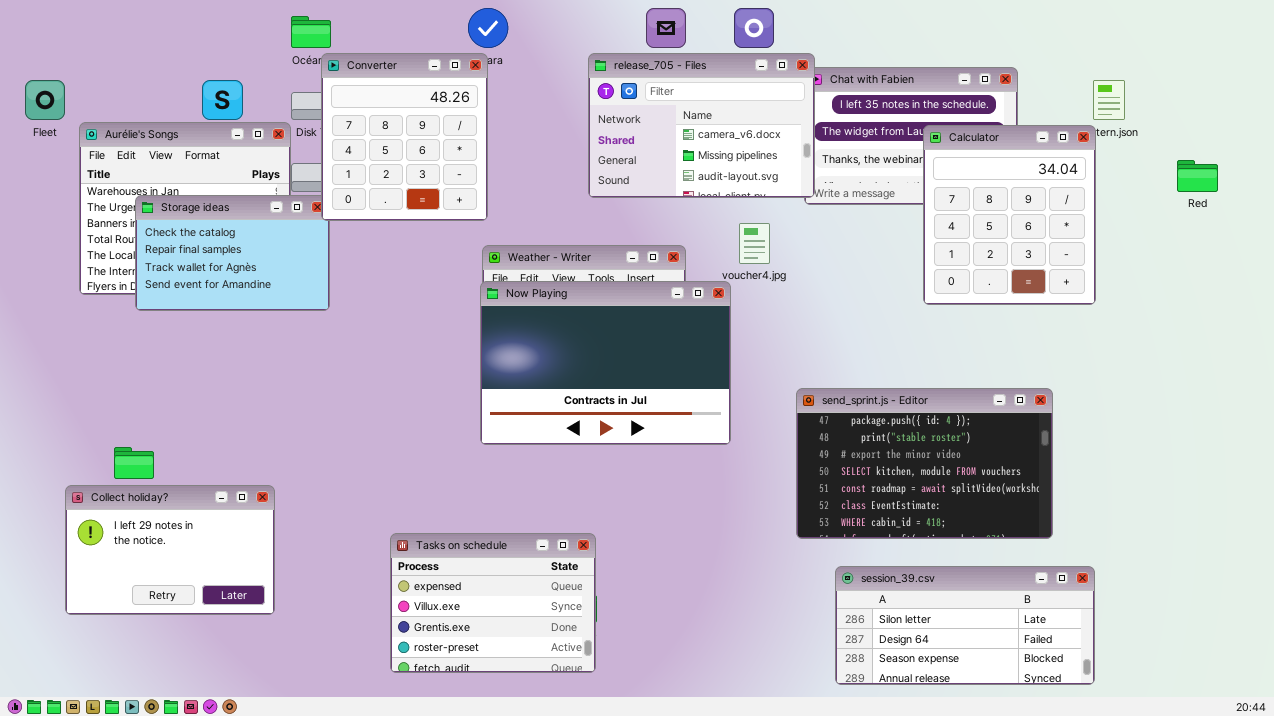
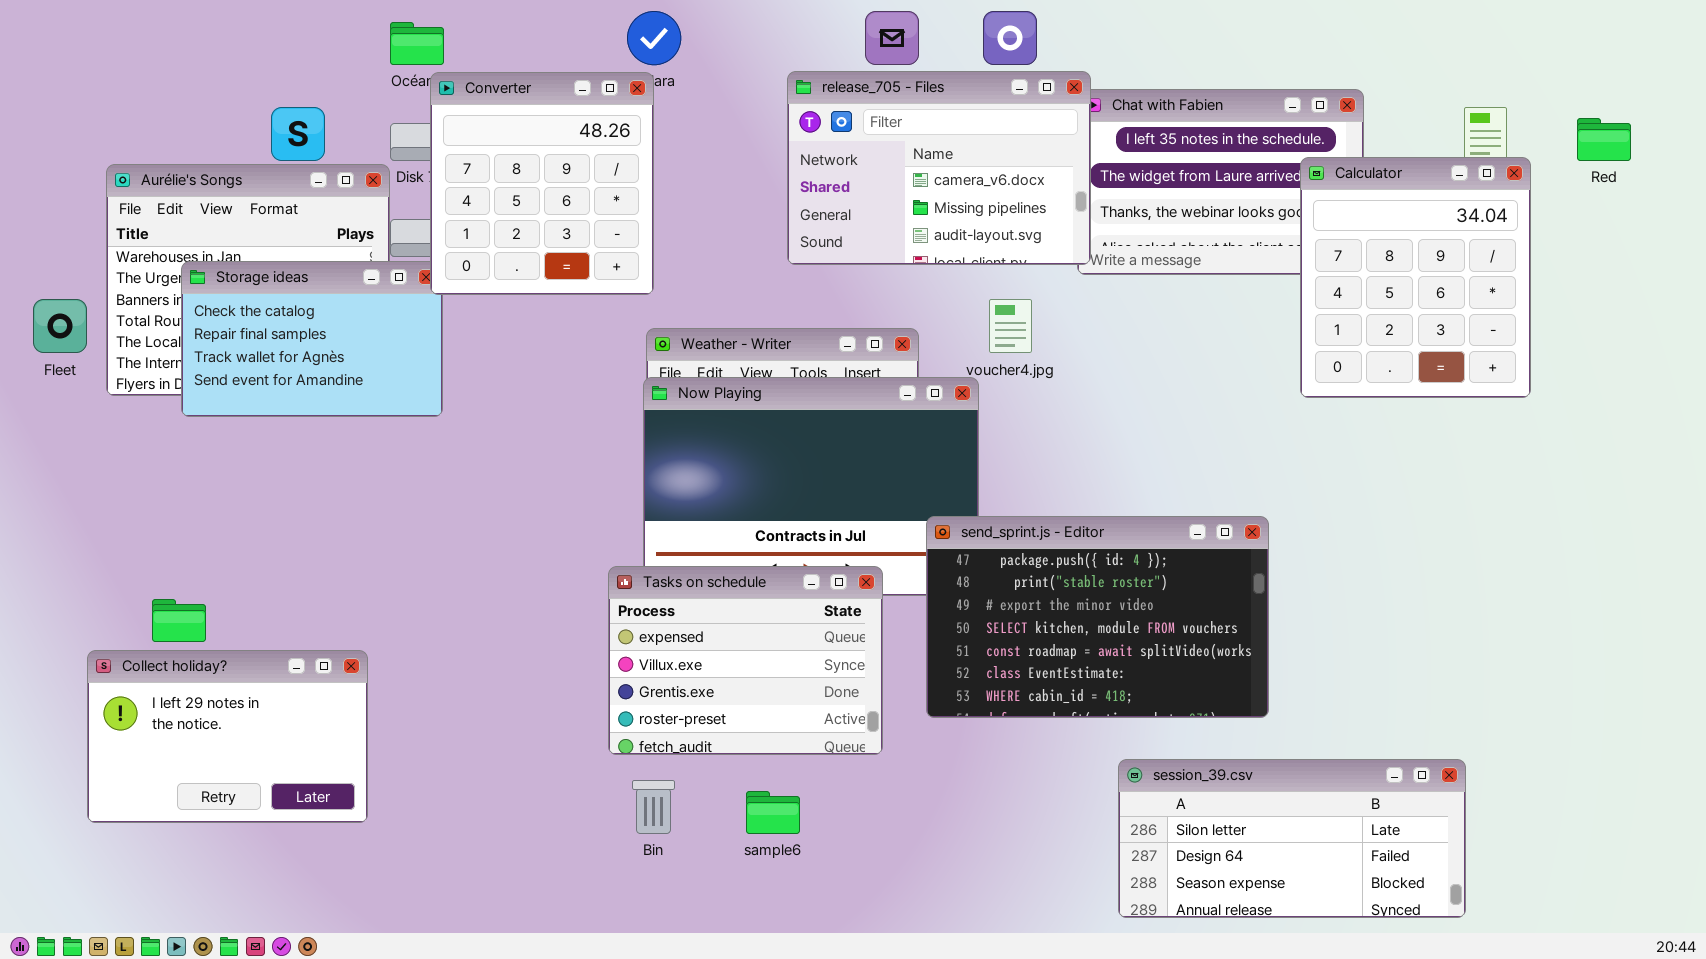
Fleet: [25,80,65,120] -> [33,299,87,353], moved
Calculator: [923,125,1096,305] -> [1300,157,1531,398], moved
Red: [1177,160,1218,192] -> [1577,118,1631,161], moved
send_sprint.js - Editor: [796,388,1053,539] -> [926,516,1269,718], moved
Tasks on schedule: [390,533,596,673] -> [608,566,883,755], moved

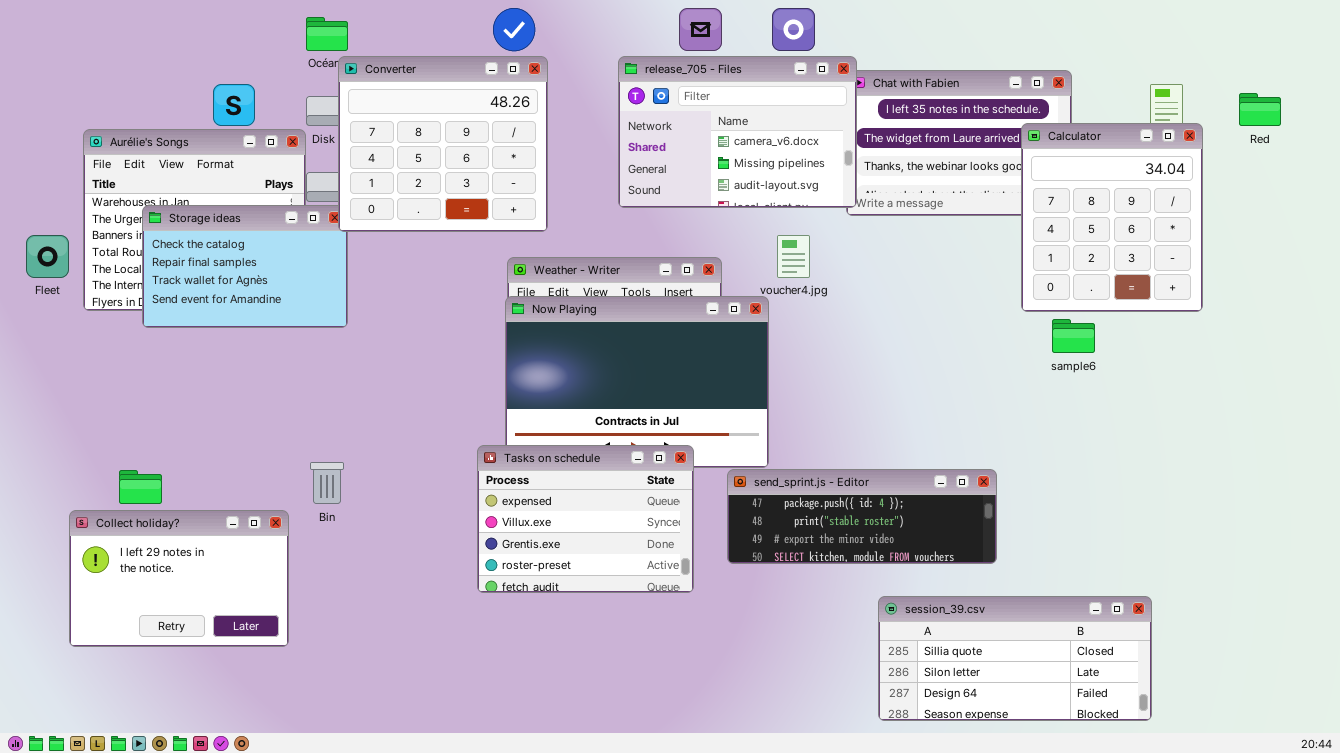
Converter: [430,72,654,295] -> [338,56,548,232], resized
send_sprint.js - Editor: [926,516,1269,718] -> [727,469,997,564], resized
session_39.csv: [1118,759,1466,918] -> [878,596,1152,721], scrolled up 1 row
Bin: [632,780,675,834] -> [310,462,344,504], moved
sample6: [746,791,800,834] -> [1052,319,1095,353], moved

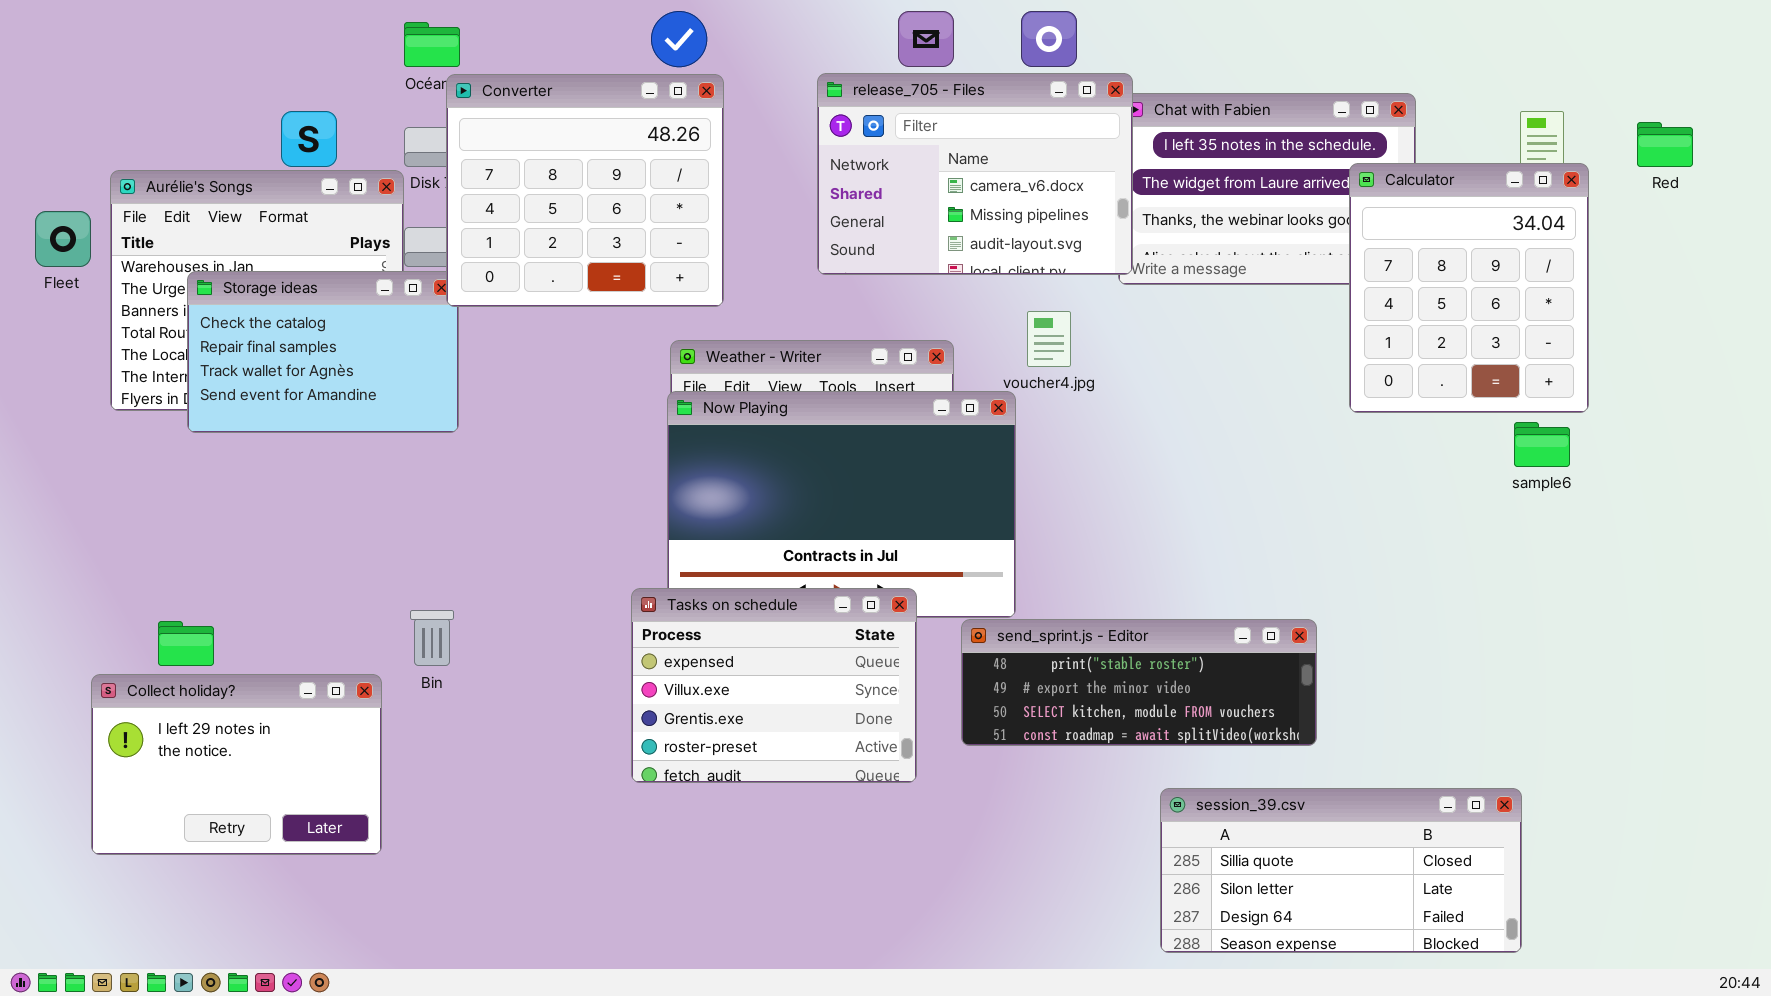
Fleet: [26,235,69,278] -> [35,211,91,267], moved
sample6: [1052,319,1095,353] -> [1514,422,1570,467], moved
send_sprint.js - Editor: [727,469,997,564] -> [961,619,1317,746], scrolled down 1 row

